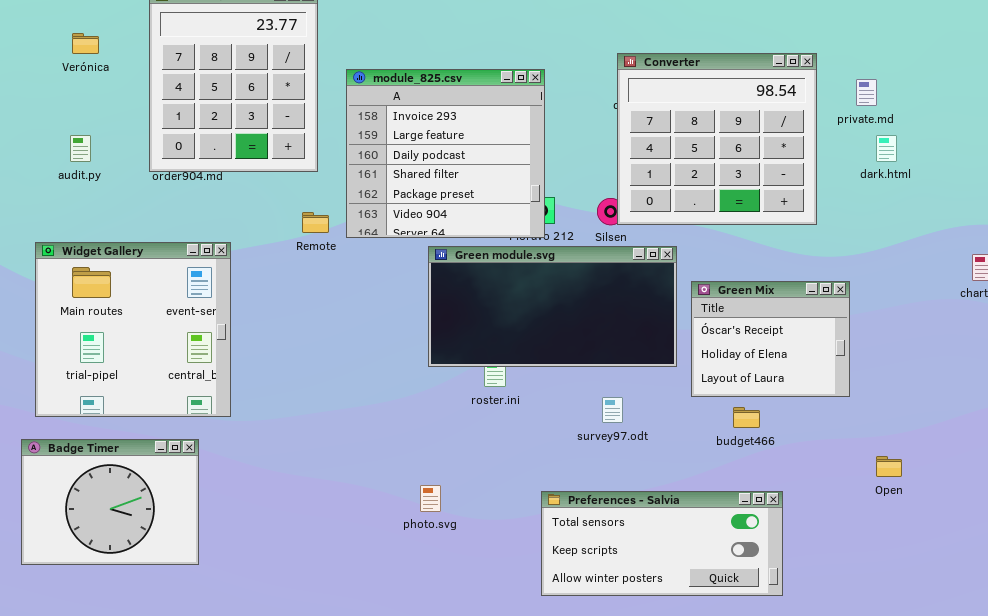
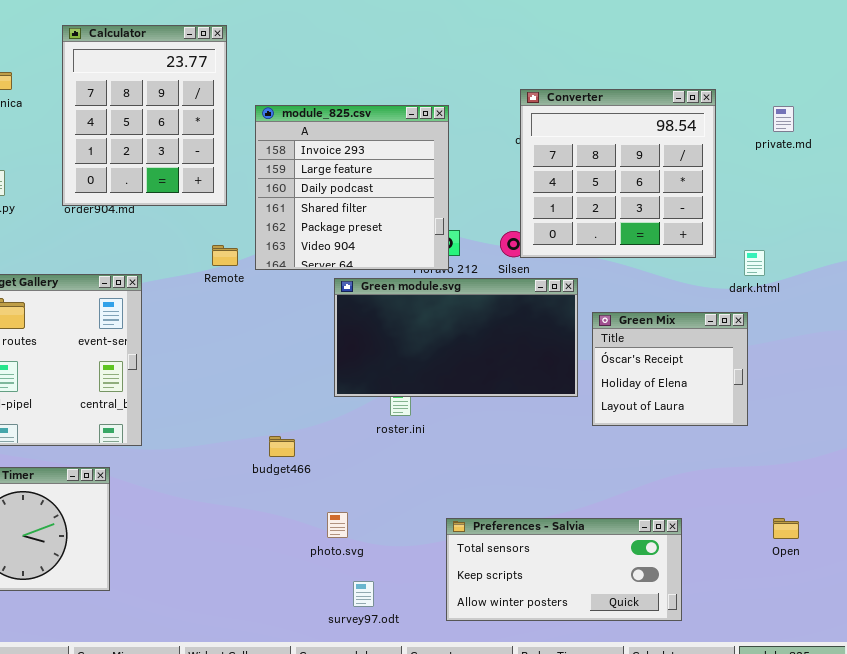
private.md: [856,79,877,106] -> [773,106,794,132], moved
dark.html: [876,135,897,162] -> [744,250,765,276], moved
survey97.odt: [602,397,623,423] -> [353,581,374,607], moved
budget466: [733,407,760,428] -> [269,436,295,457], moved
Open: [876,456,902,477] -> [773,518,799,539], moved

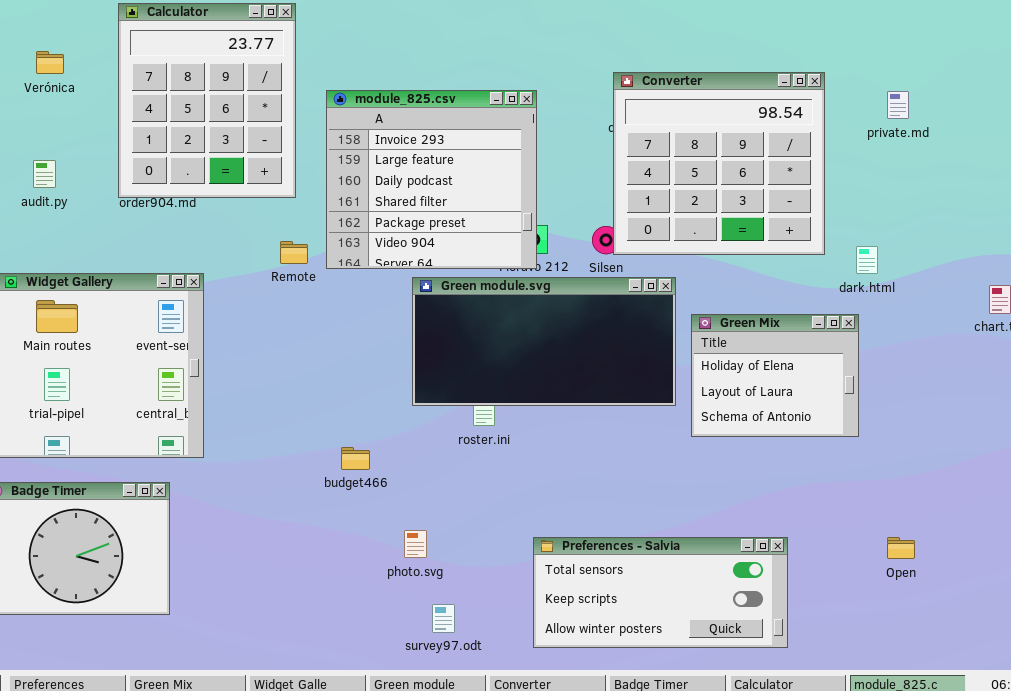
Green Mix: [592,312,748,426] -> [691,314,859,437], scrolled down 1 row

